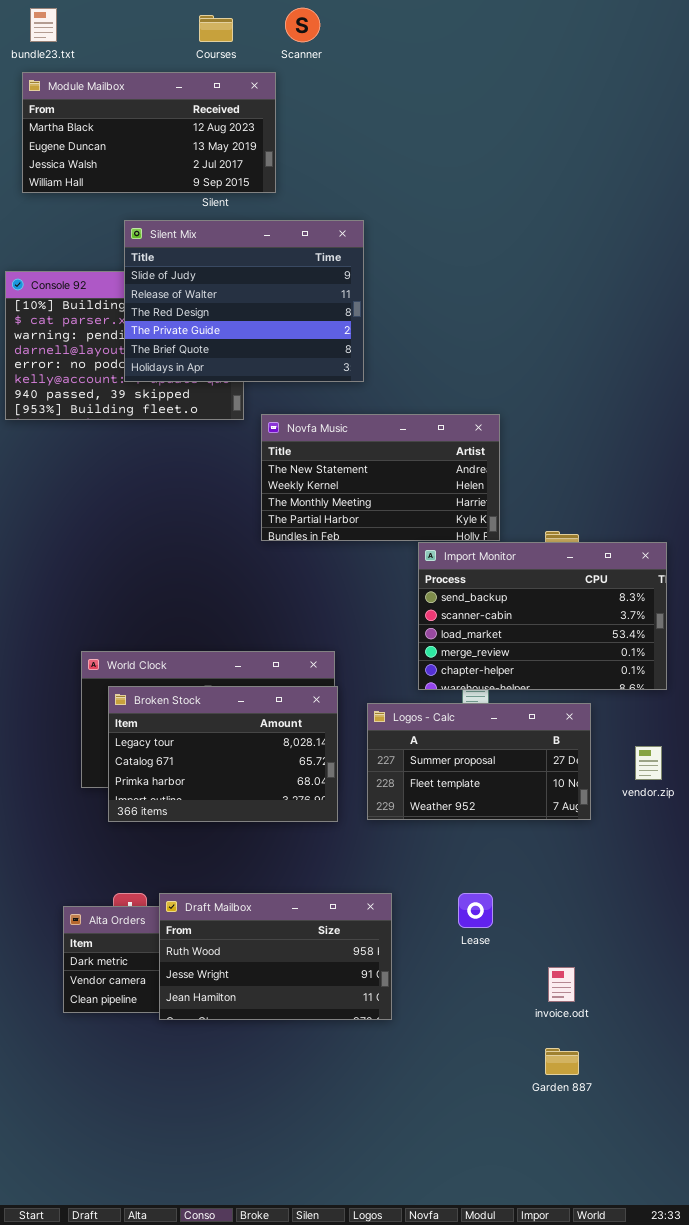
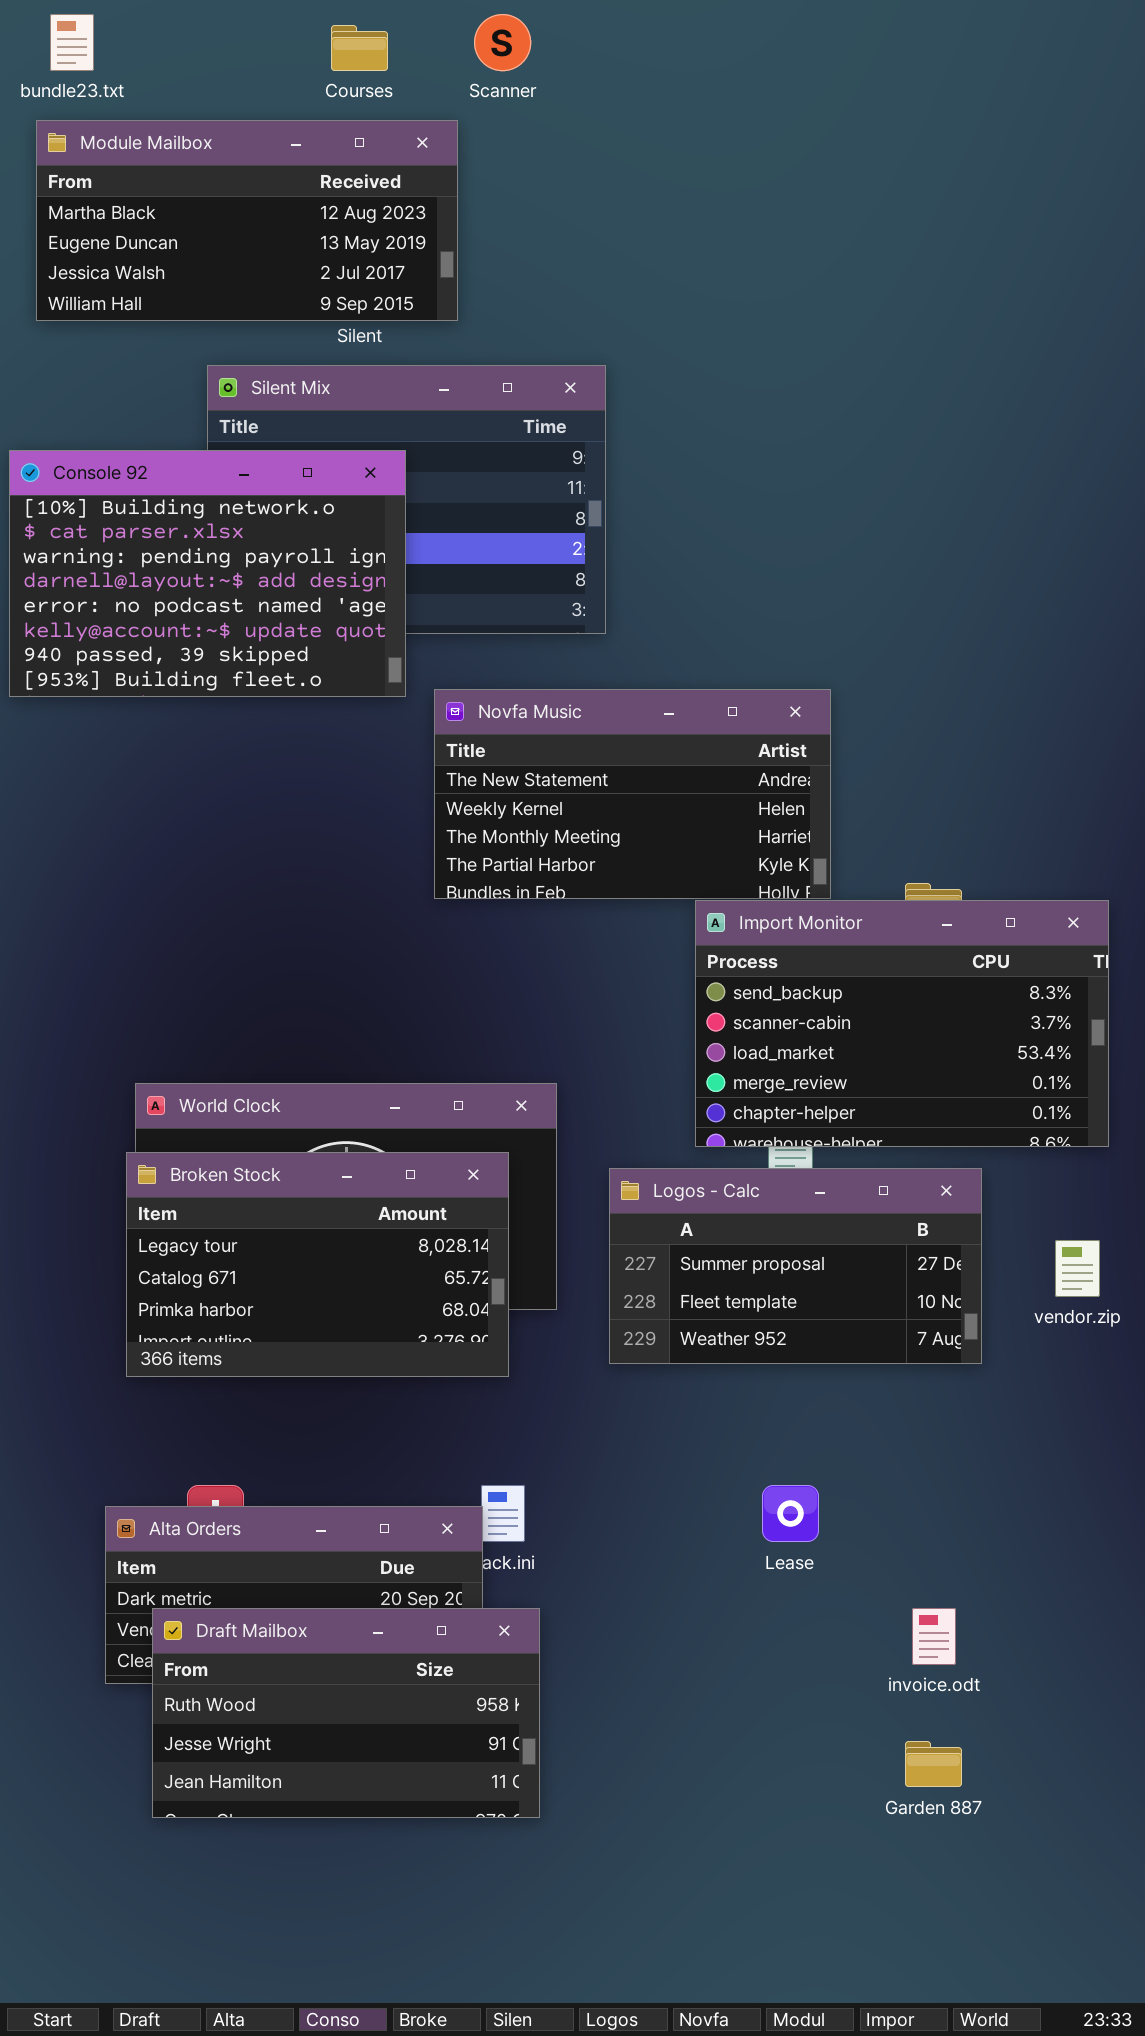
Console 92: [5,271,244,420] -> [9,450,406,697], raised
Broken Stock: [108,686,338,822] -> [126,1152,509,1377], moved
Draft Mailbox: [159,893,392,1020] -> [152,1608,540,1818], moved

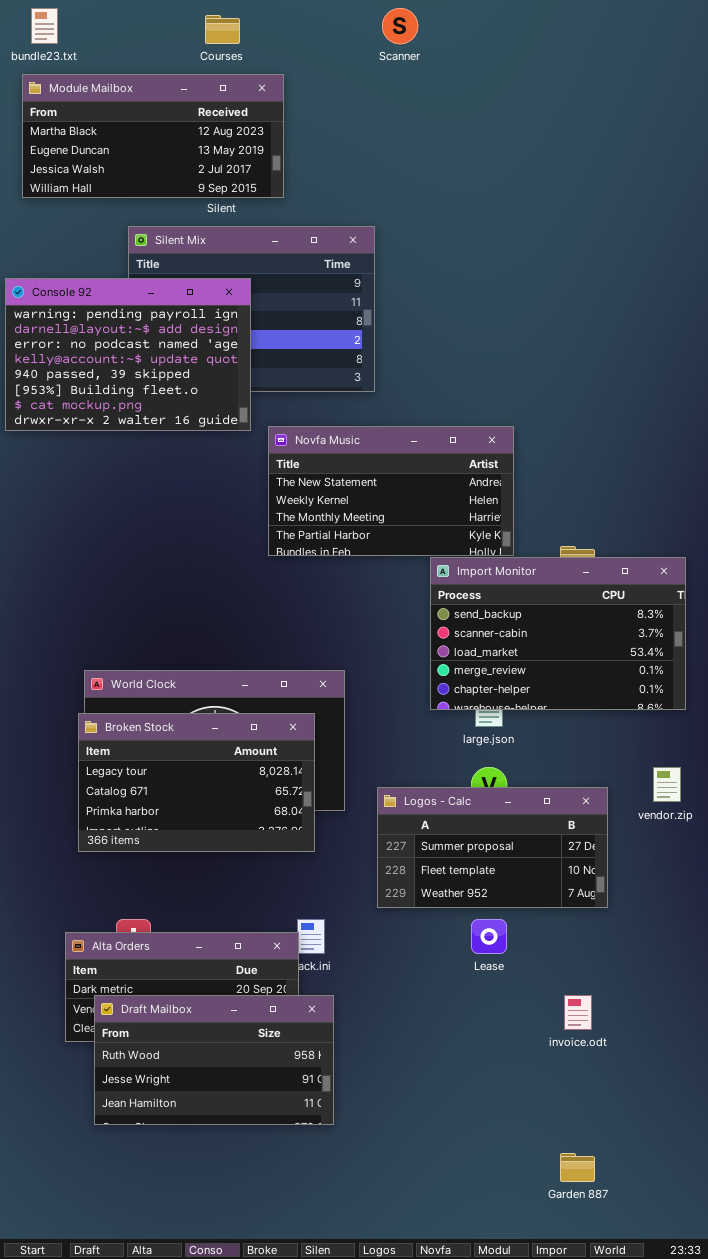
Scanner: [474,14,531,71] -> [382,8,418,44], moved
Console 92: [9,450,406,697] -> [5,278,251,431], scrolled down 2 rows
Logos - Calc: [609,1168,982,1364] -> [377,787,608,908], moved
Garden 887: [905,1741,962,1787] -> [560,1153,595,1182], moved

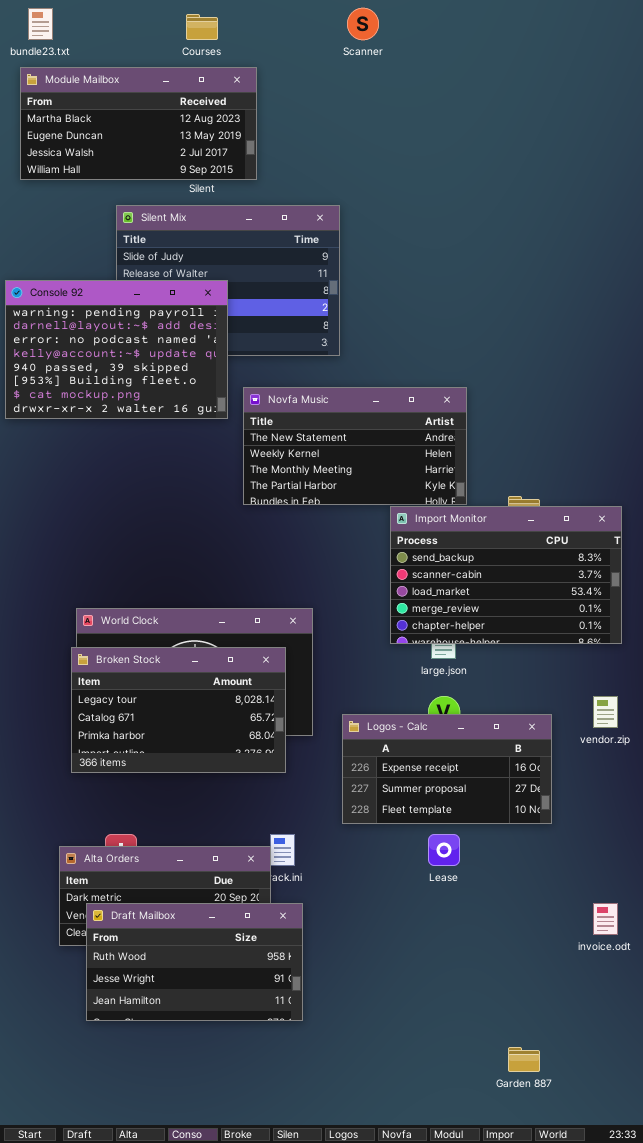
Console 92: [5,278,251,431] -> [5,280,228,419], moved
Logos - Calc: [377,787,608,908] -> [342,714,552,824], scrolled up 1 row
invoice.odt: [564,995,592,1030] -> [593,903,618,935], moved

